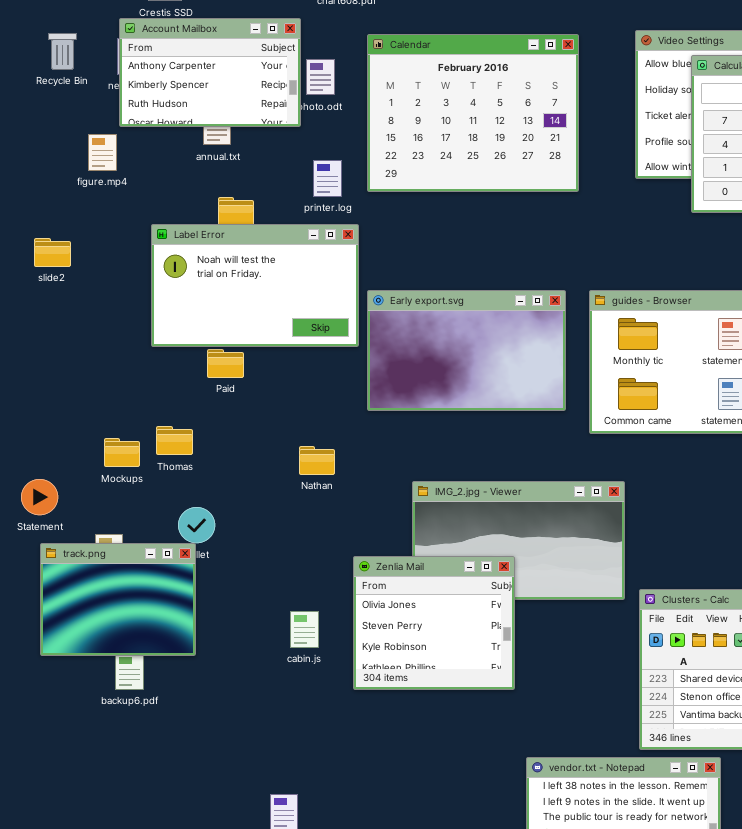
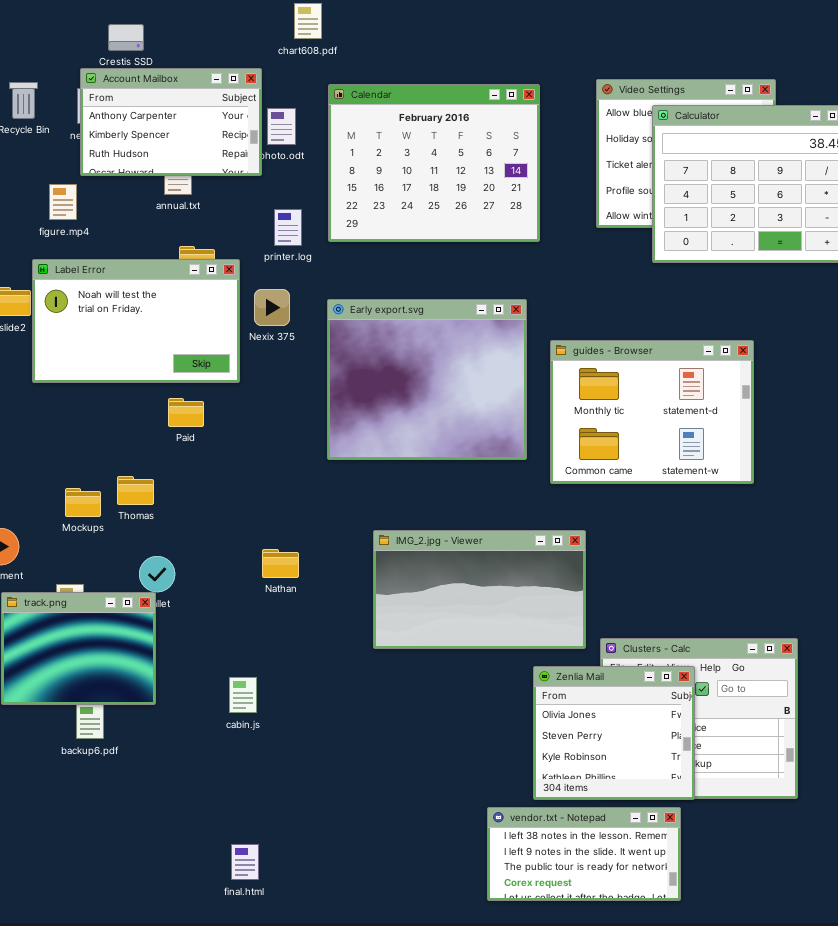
Label Error: [151,224,359,347] -> [32,259,240,383], moved
Early export.svg: [367,290,566,411] -> [327,299,527,460], resized
Nathan: [299,446,335,475] -> [262,549,299,578], moved
Zenlia Mail: [353,556,515,690] -> [533,666,695,800], moved
cabin.js: [290,611,319,648] -> [229,677,257,713], moved

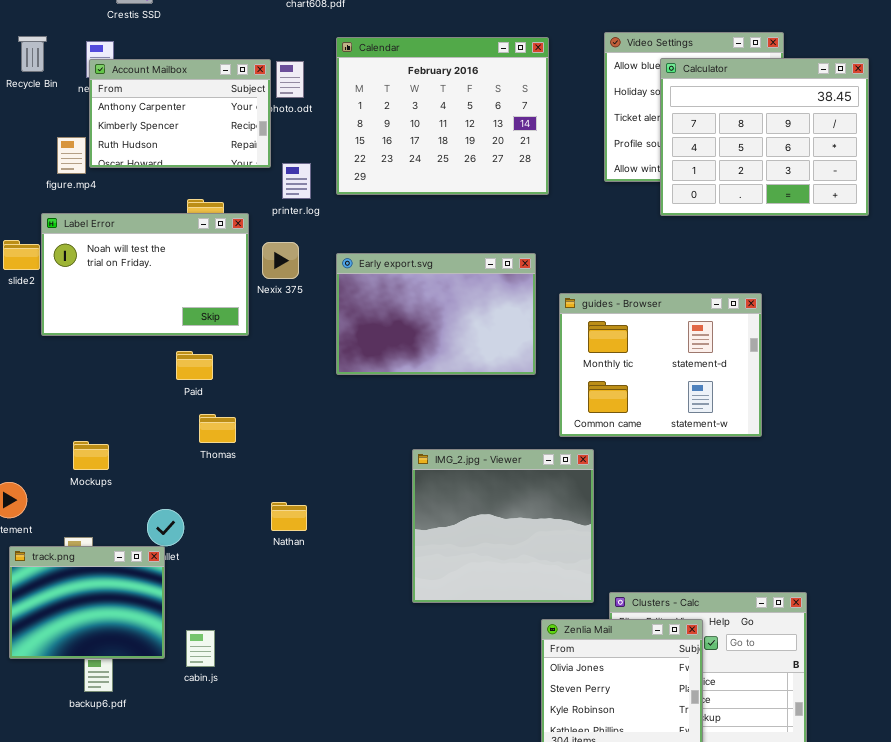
Account Mailbox: [80,68,262,176] -> [89,59,271,168], moved
Early export.svg: [327,299,527,460] -> [336,253,536,375], resized
Thomas: [117,476,154,505] -> [199,414,236,443], moved
IMG_2.jpg - Viewer: [373,530,586,649] -> [412,449,594,603], resized
cabin.js: [229,677,257,713] -> [186,630,215,667], moved

